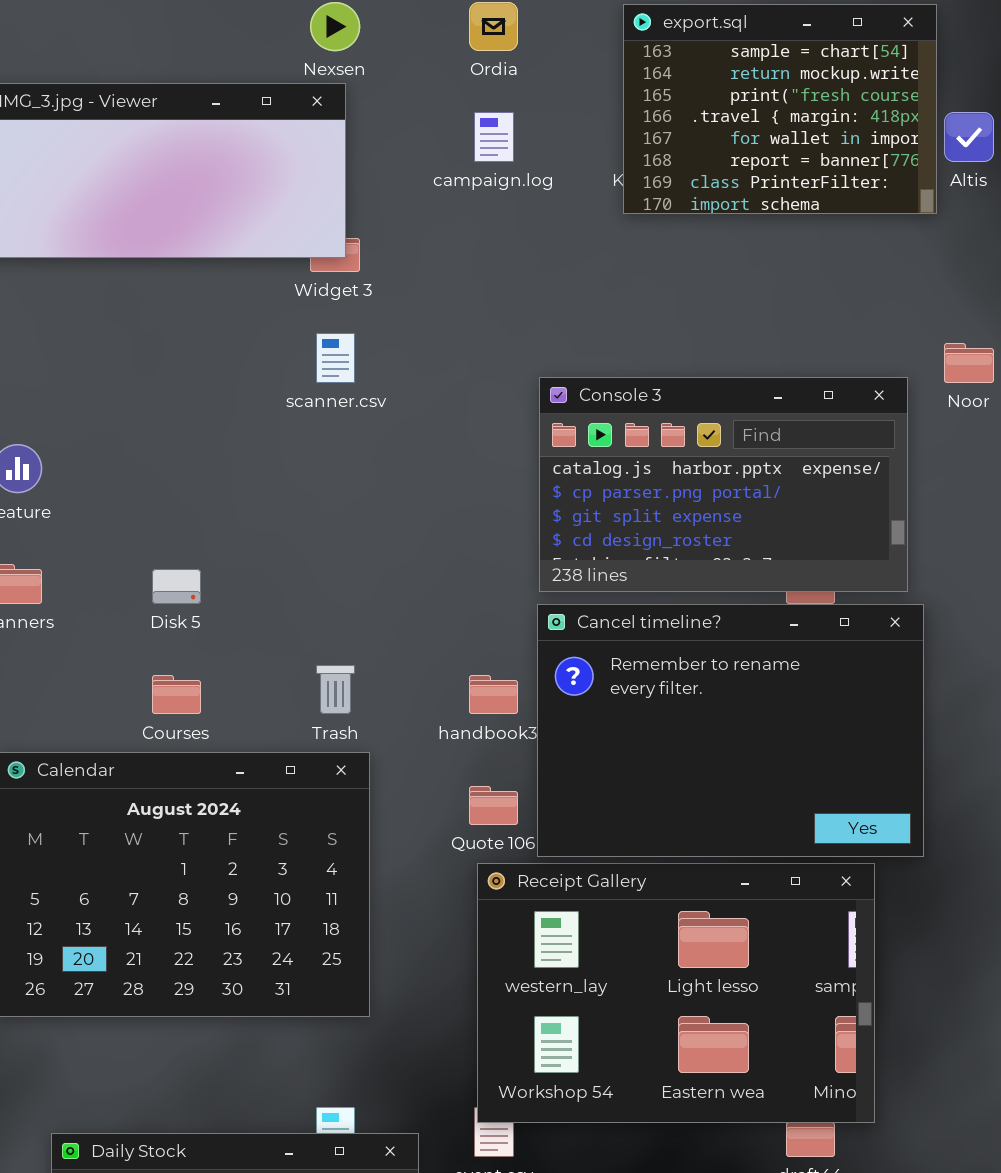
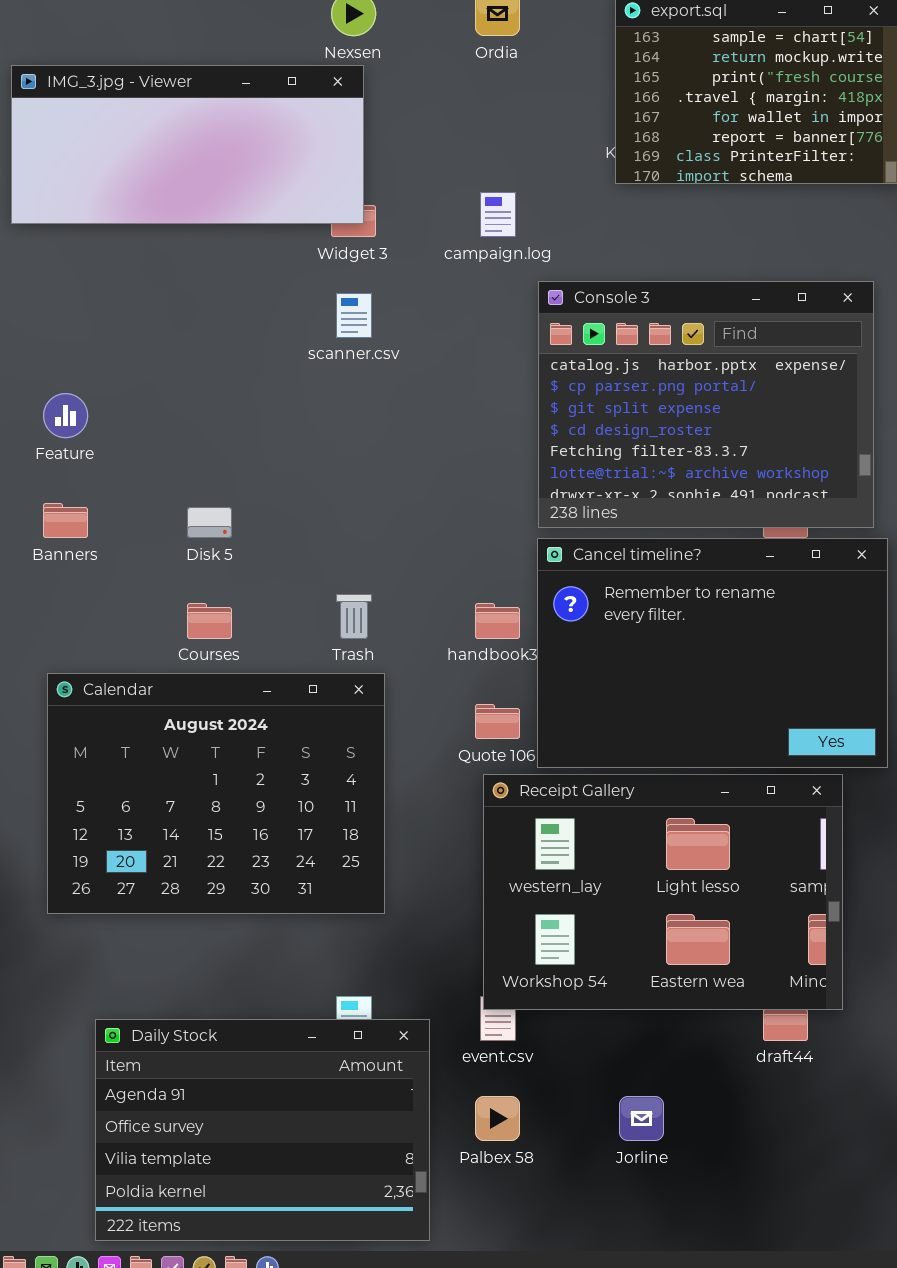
campaign.log: [474,112,514,162] -> [480,192,516,237], moved
Console 3: [539,377,908,592] -> [538,281,874,528], resized

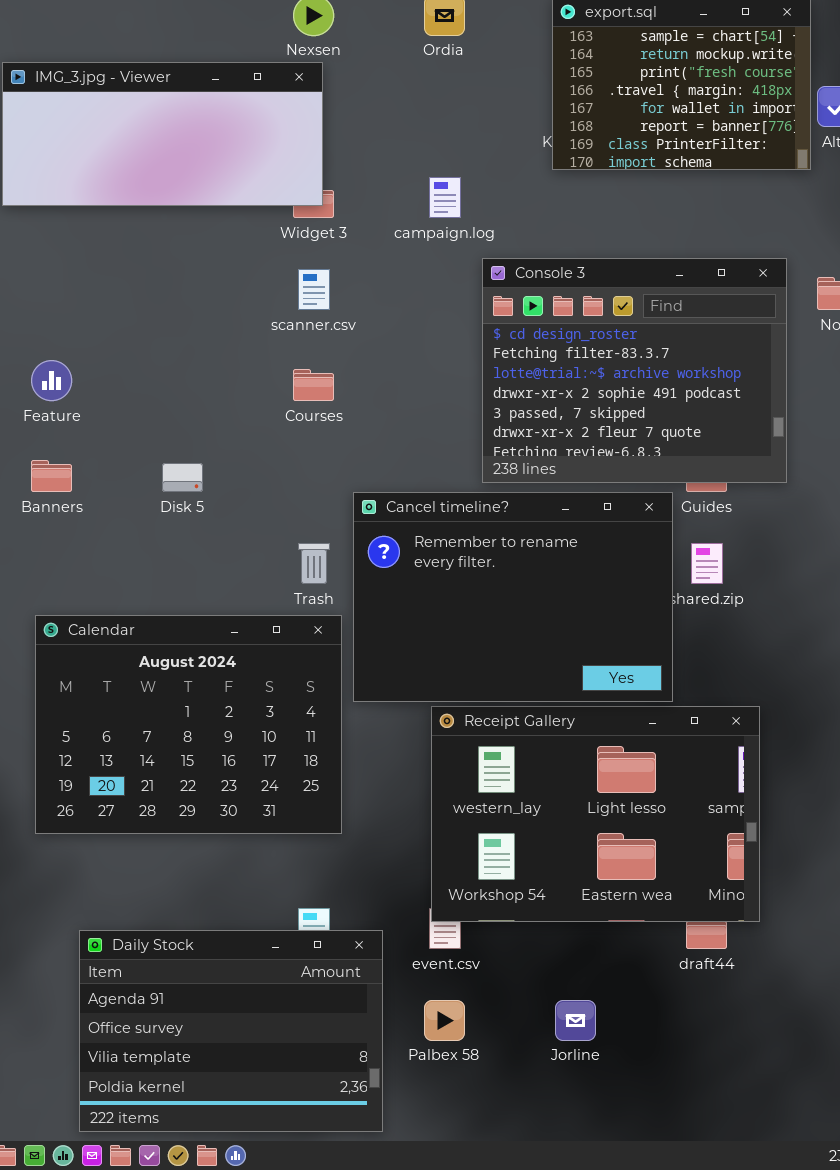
Console 3: [538,281,874,528] -> [482,258,787,483], scrolled down 3 rows
Cancel timeline?: [537,538,888,768] -> [353,492,673,702], moved
Courses: [187,603,232,639] -> [293,369,334,401], moved

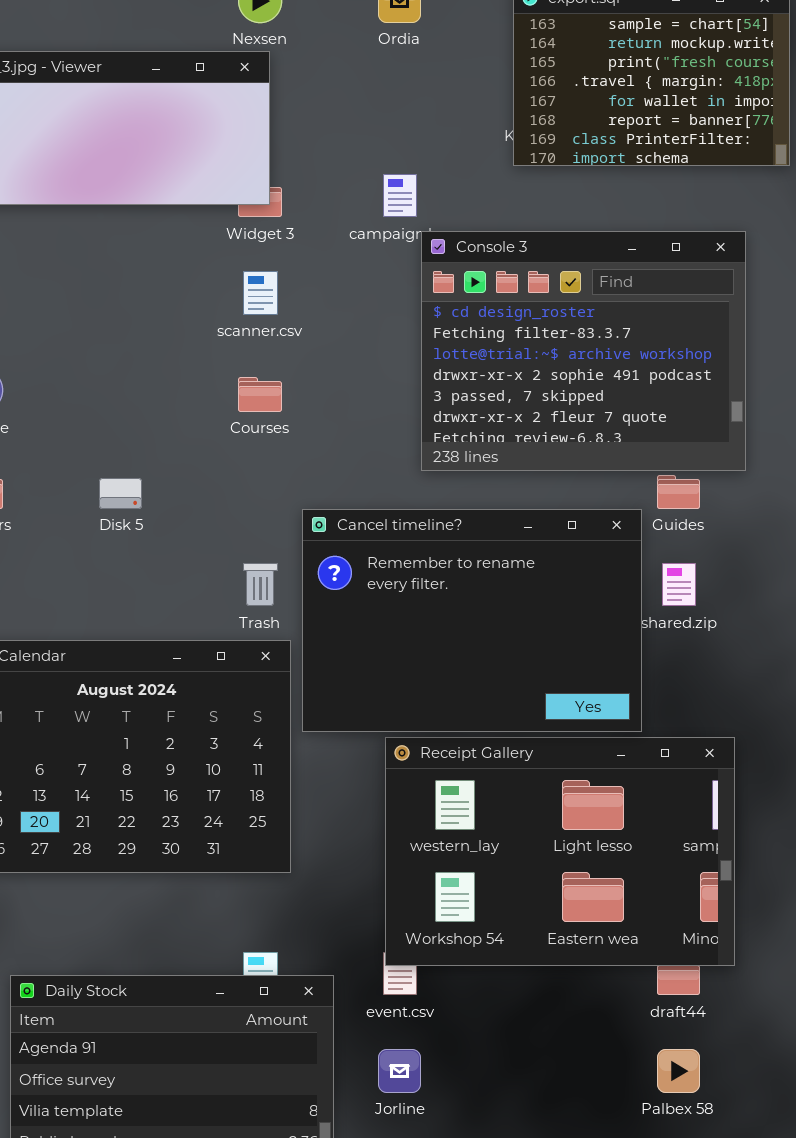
Console 3: [482,258,787,483] -> [421,231,746,471], moved
Palbex 58: [424,1000,465,1041] -> [657,1049,700,1093], moved
Jorline: [555,1000,596,1041] -> [378,1049,421,1093], moved

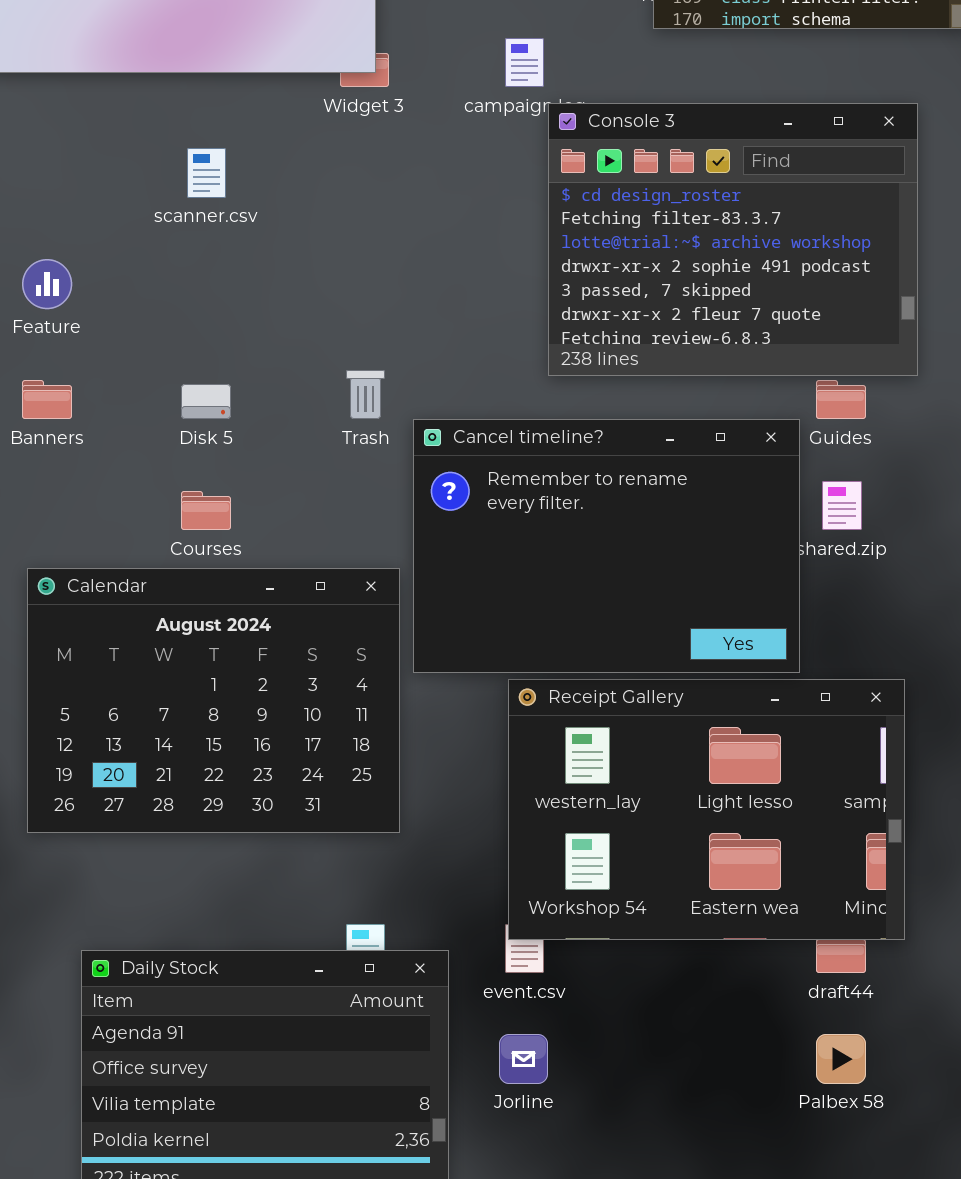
scanner.csv: [243,271,278,315] -> [187,148,226,198], moved
Courses: [238,377,282,412] -> [181,491,231,530], moved
Trash: [243,563,278,606] -> [346,370,385,419], moved

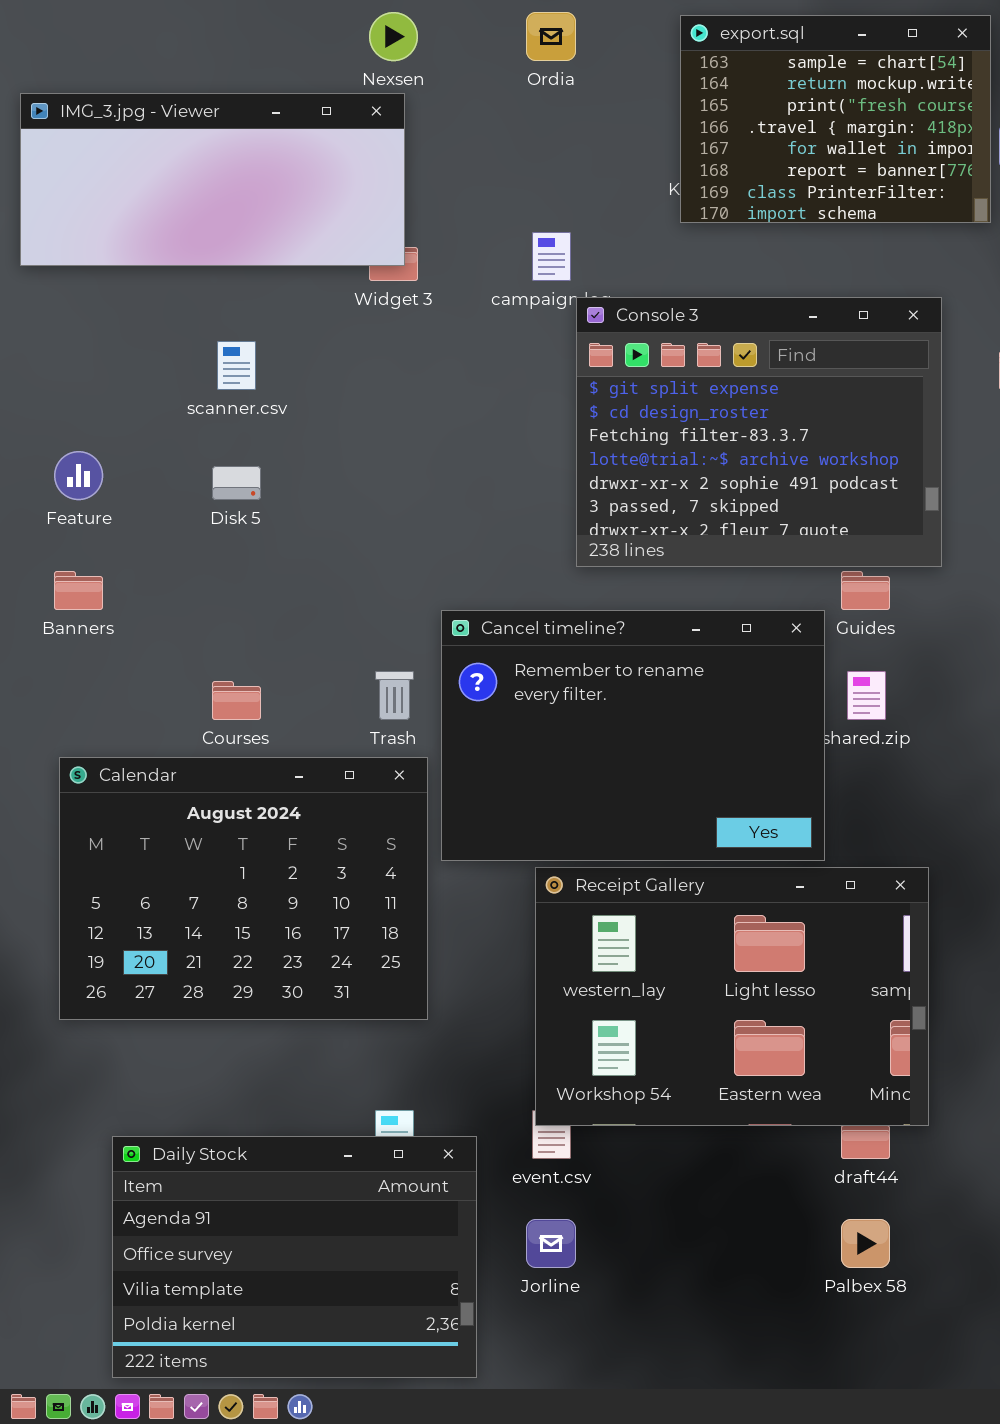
Console 3: [548,103,918,376] -> [576,297,942,567], scrolled up 1 row
Trash: [346,370,385,419] -> [375,671,414,720], moved
Disk 5: [181,384,231,419] -> [212,466,261,500], moved

